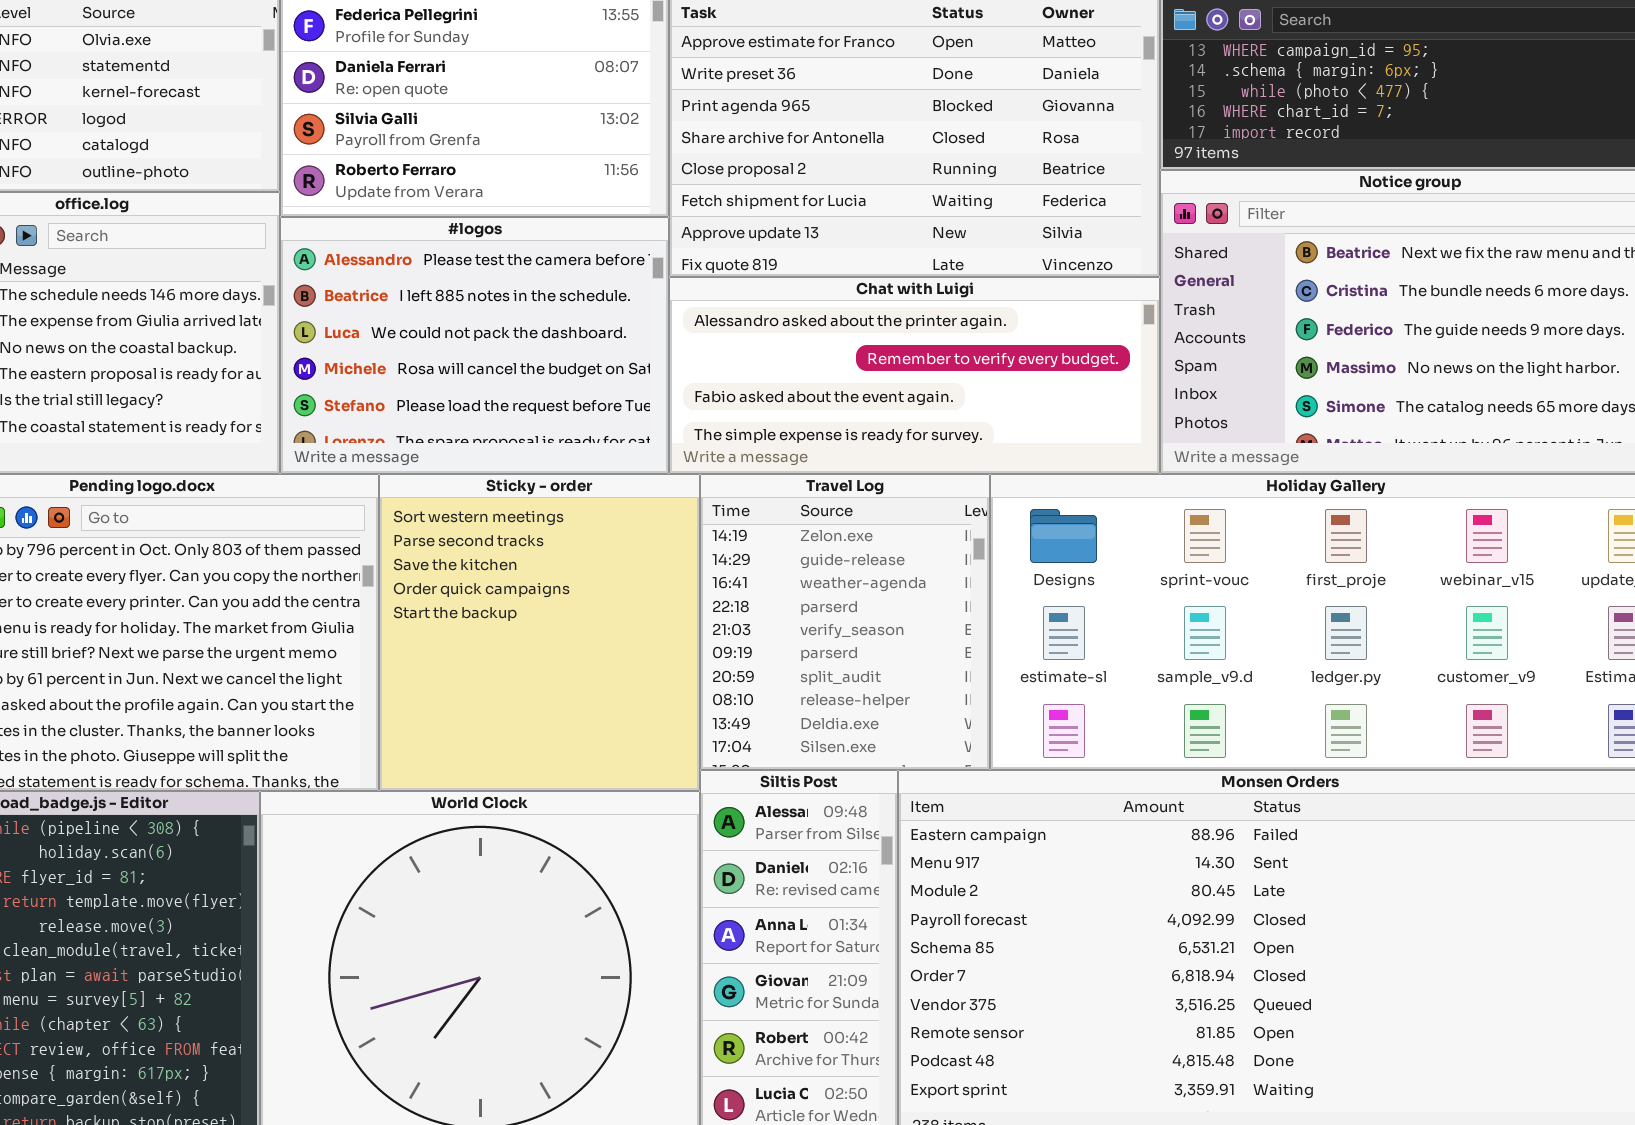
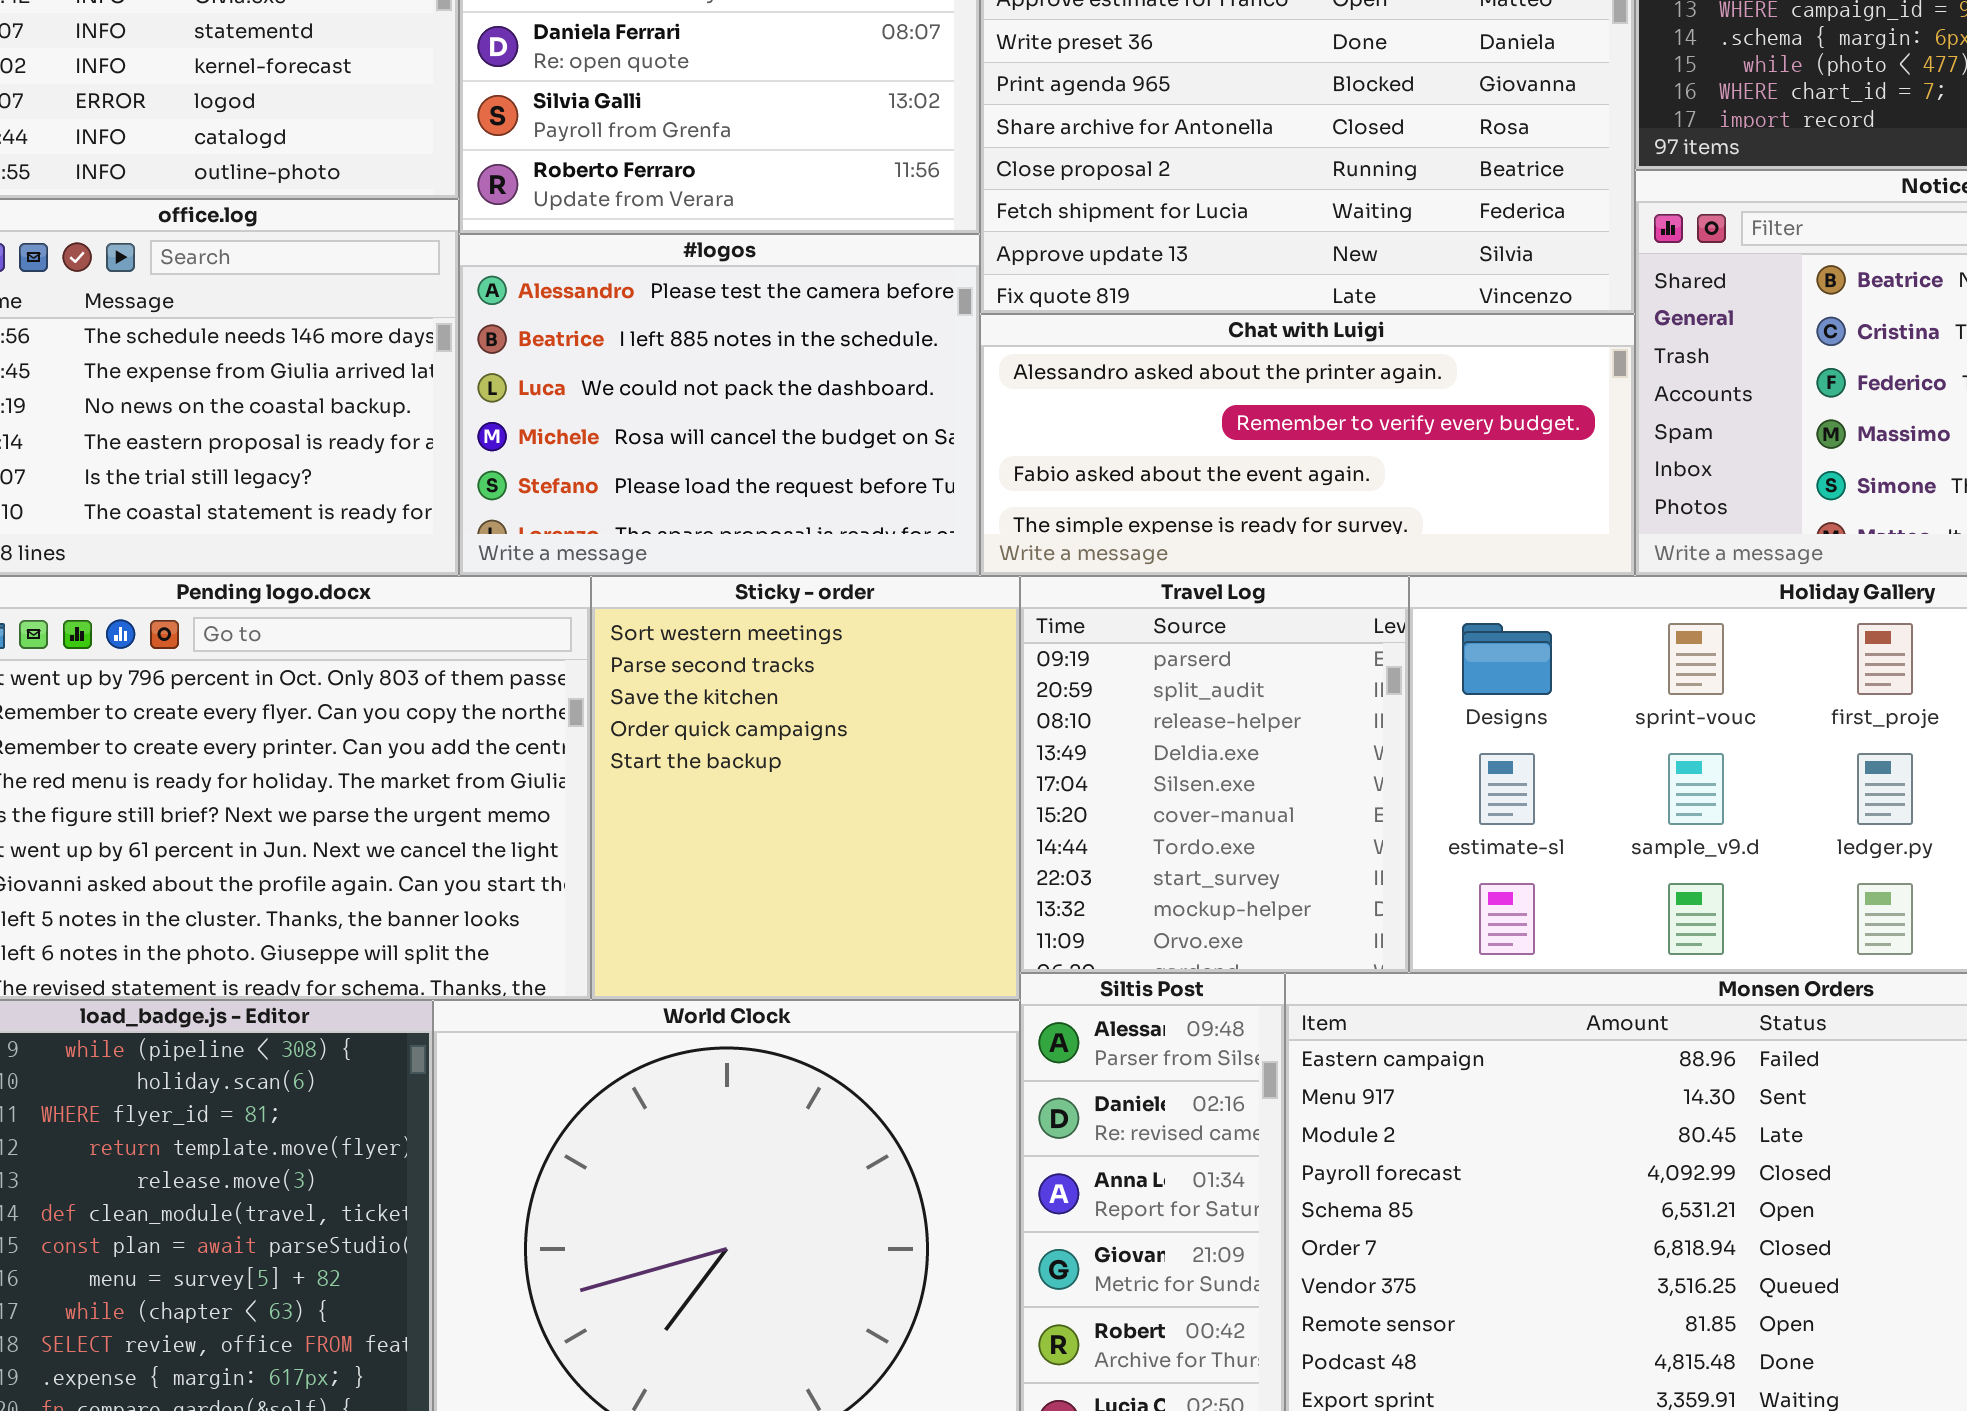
Travel Log: [700,474,990,770] -> [1020,576,1409,973], scrolled down 5 rows

